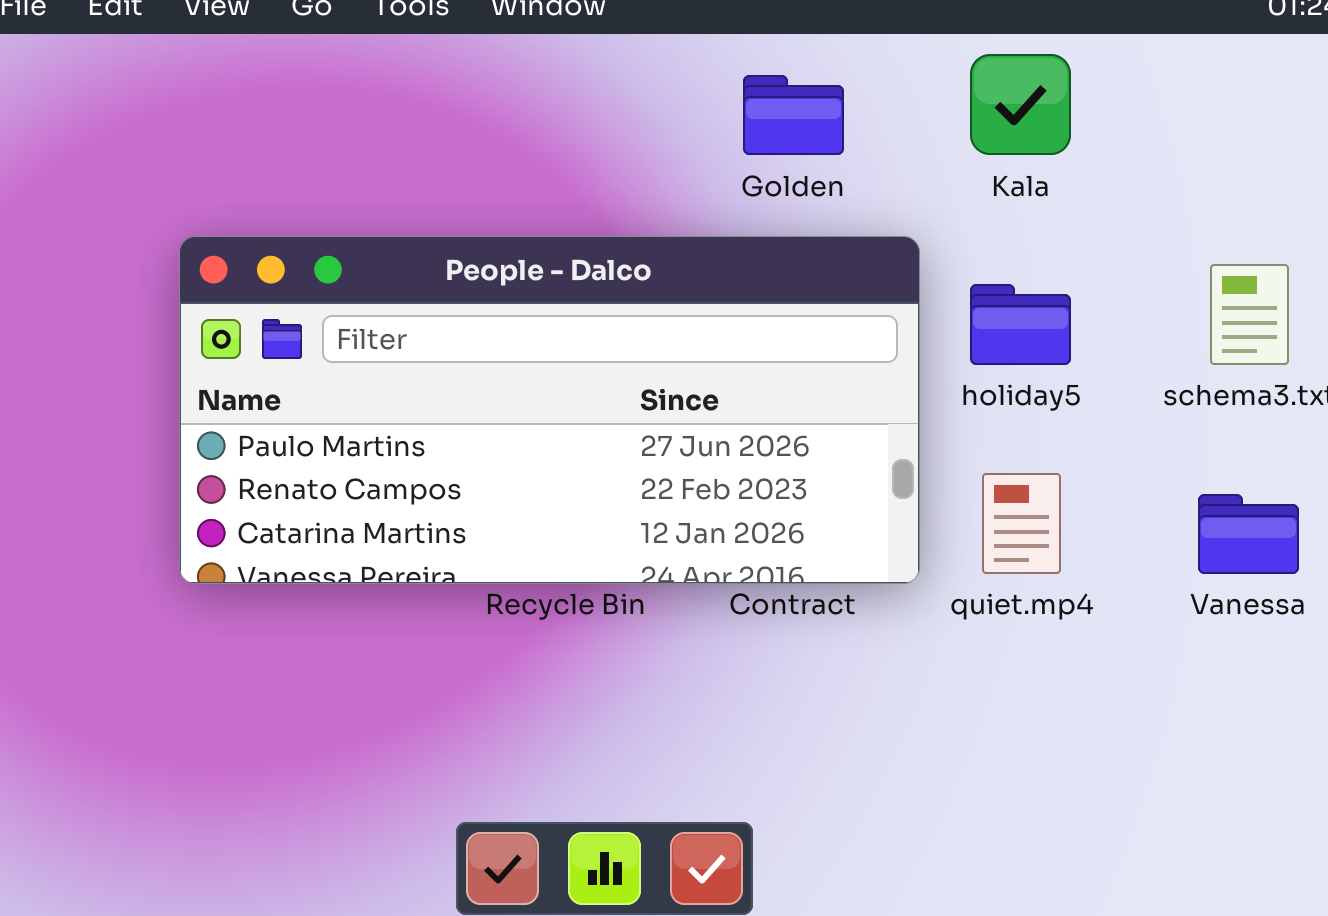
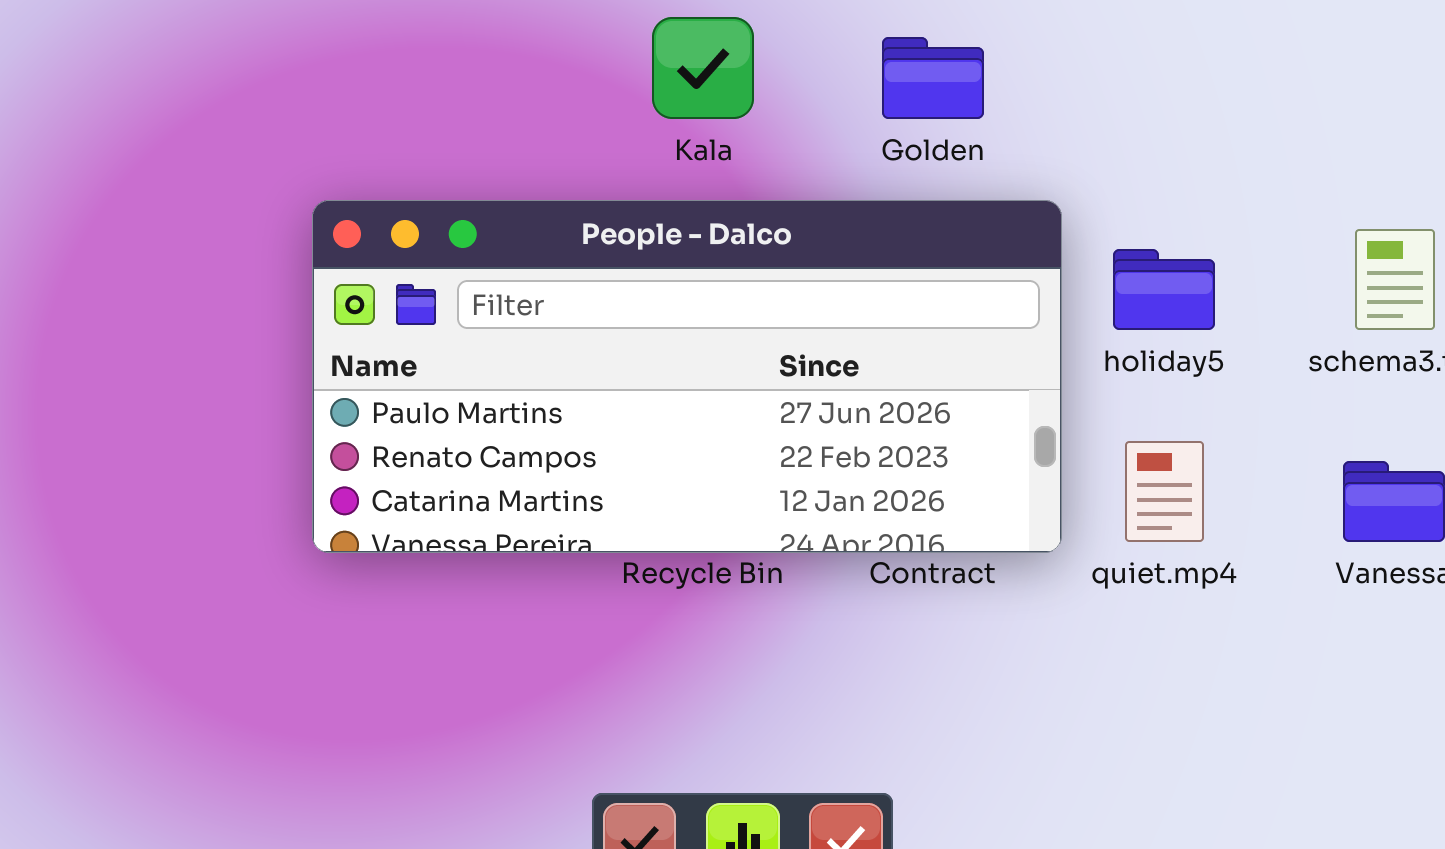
Kala: [970,54,1071,155] -> [652,17,754,119], moved

